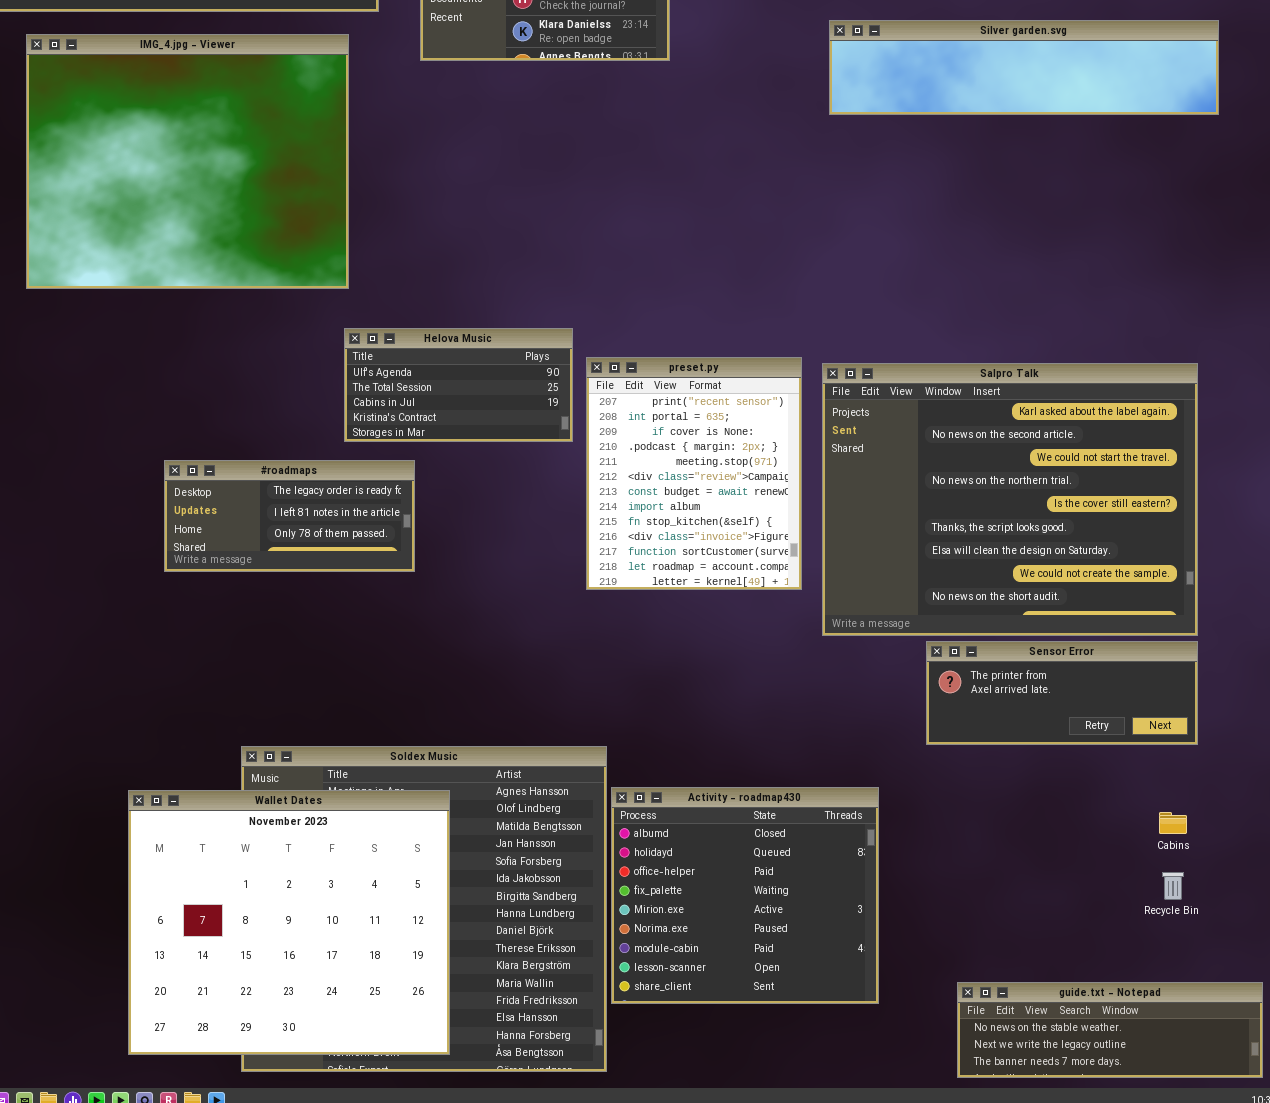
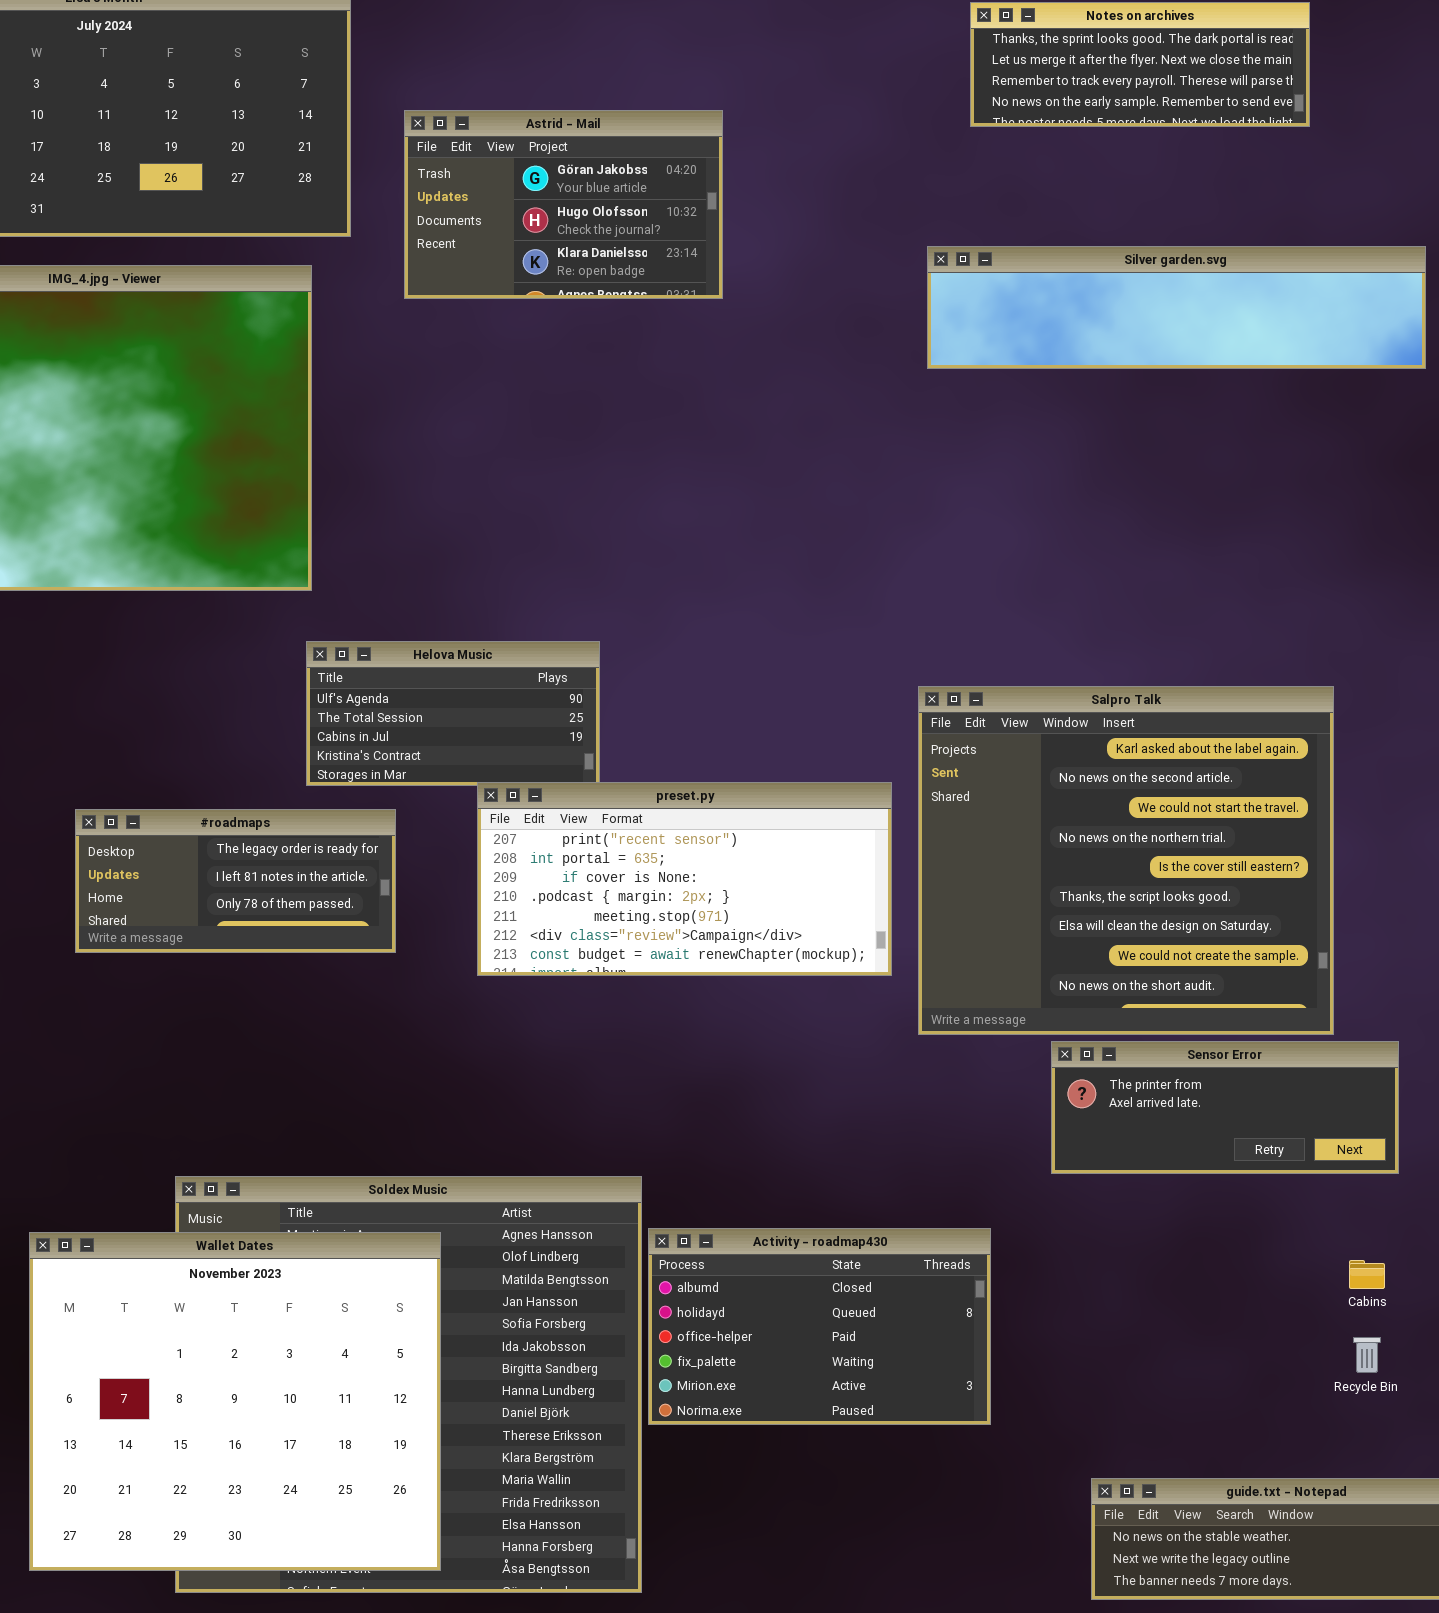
preset.py: [586,357,802,590] -> [477,782,892,976], resized
Salpro Talk: [822,363,1198,636] -> [918,686,1334,1035], resized
Activity - roadmap430: [611,787,879,1004] -> [648,1228,991,1425], resized

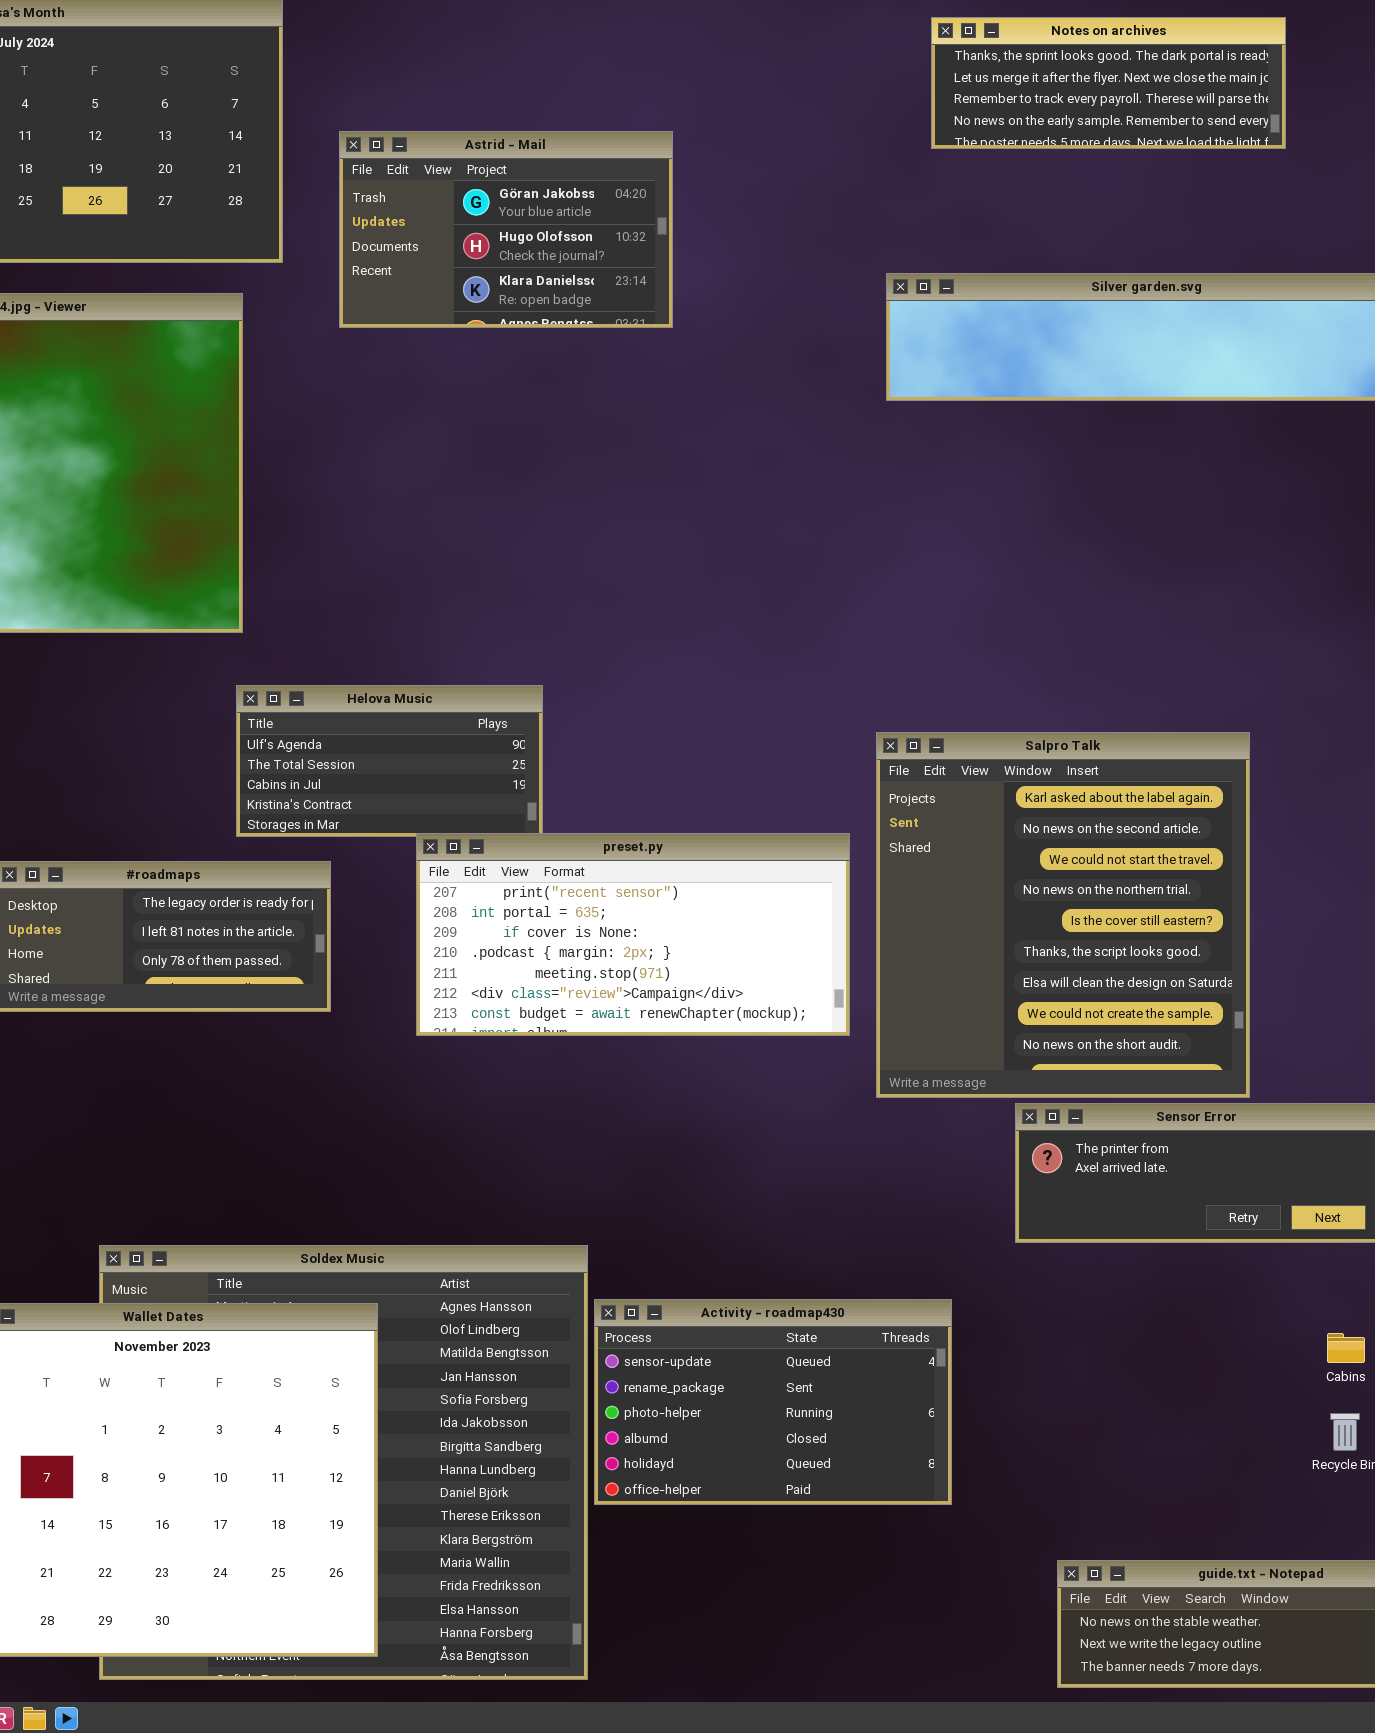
Salpro Talk: [918,686,1334,1035] -> [876,732,1250,1098], resized
Activity - roadmap430: [648,1228,991,1425] -> [594,1299,952,1505], scrolled up 3 rows

